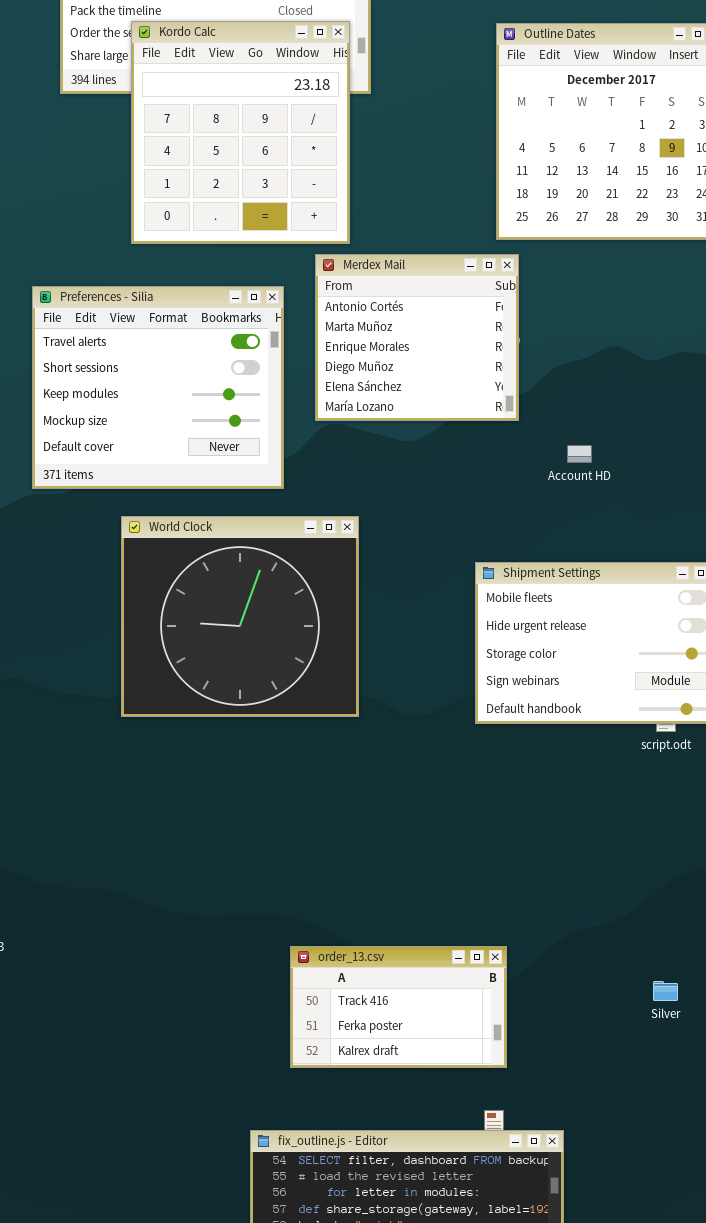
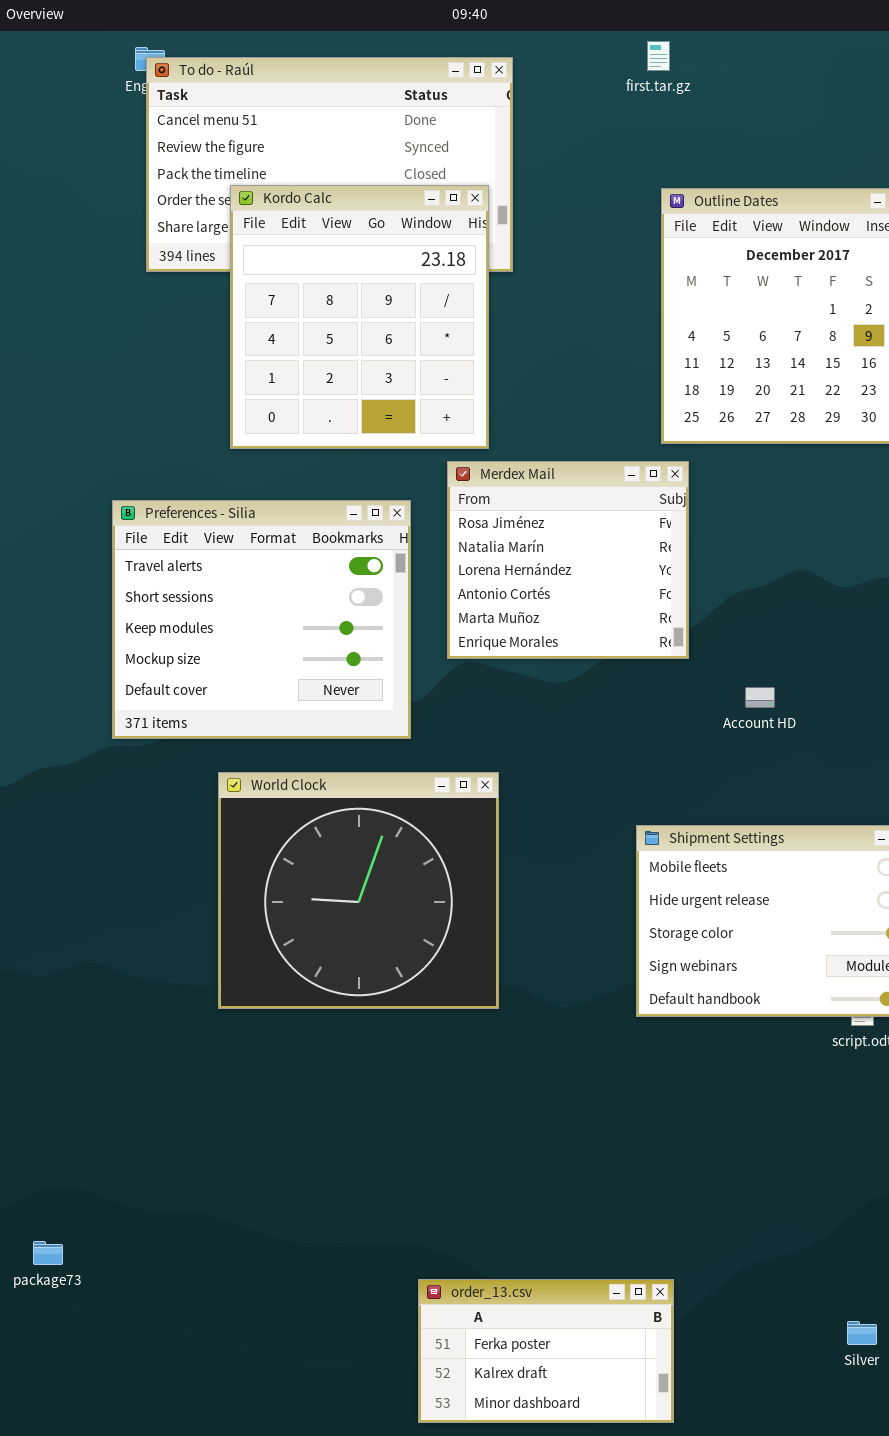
Merdex Mail: [315,254,519,421] -> [447,461,689,659], scrolled up 3 rows
order_13.csv: [290,946,507,1068] -> [418,1279,674,1423], scrolled down 1 row

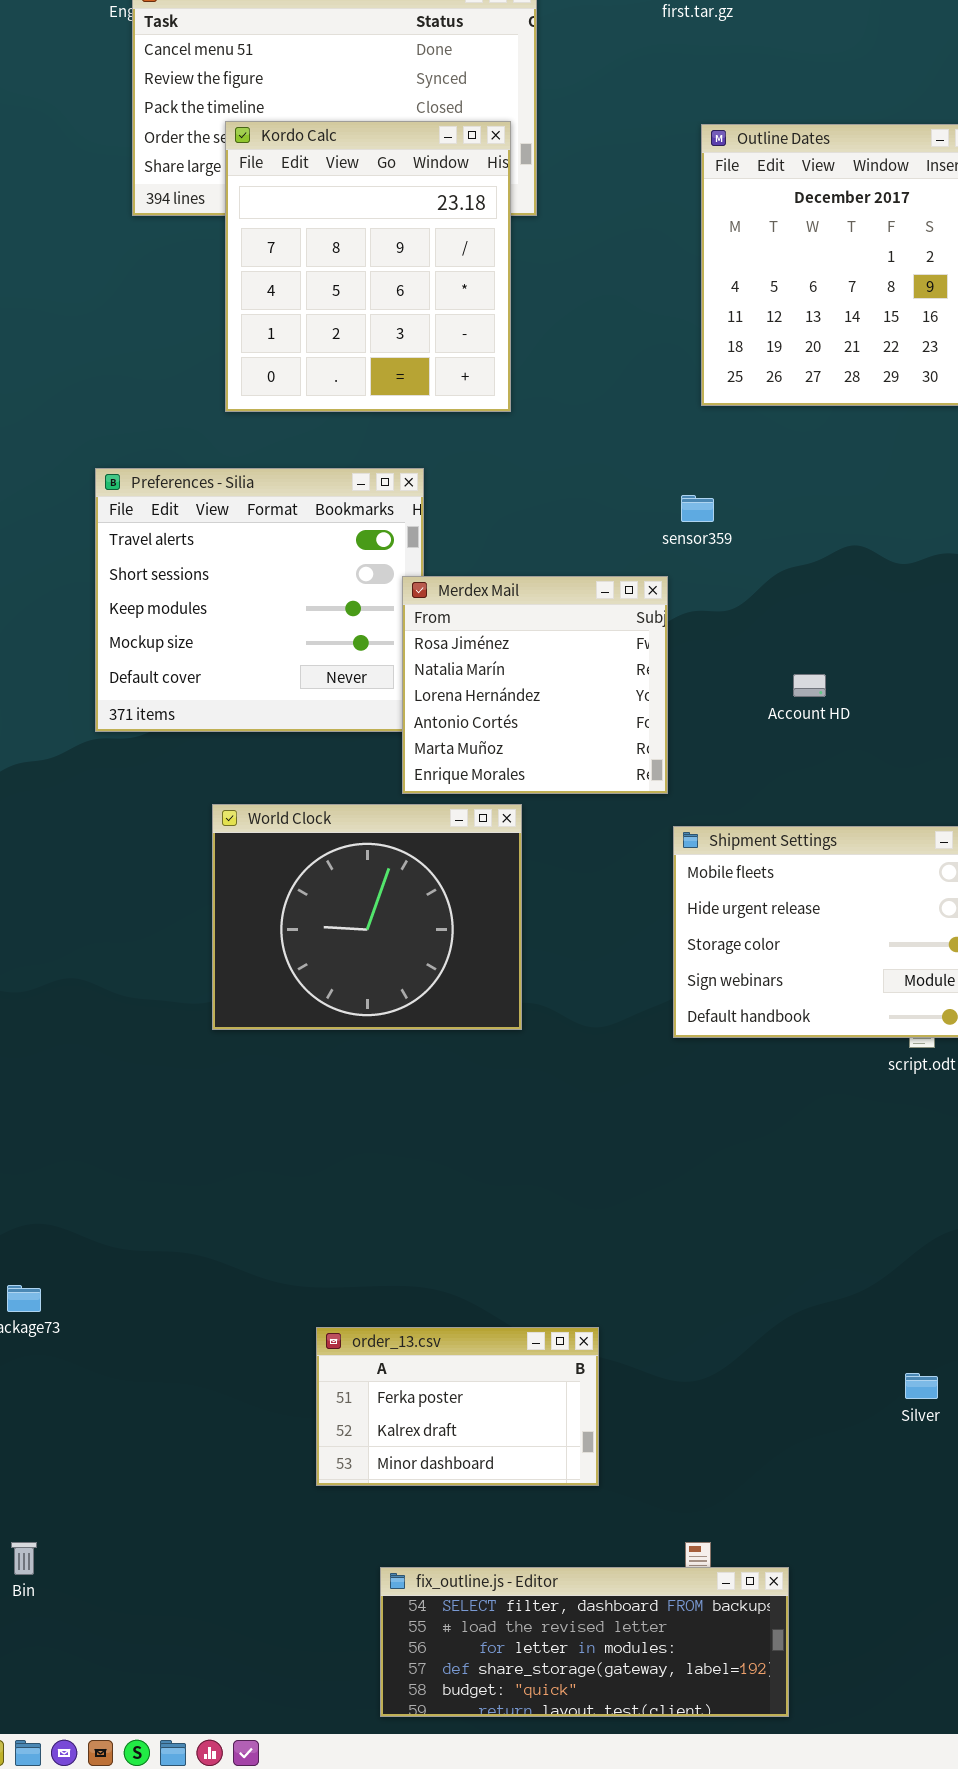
Merdex Mail: [447,461,689,659] -> [402,576,668,794], moved
World Clock: [218,772,499,1009] -> [212,804,522,1030], resized
order_13.csv: [418,1279,674,1423] -> [316,1327,599,1486], moved

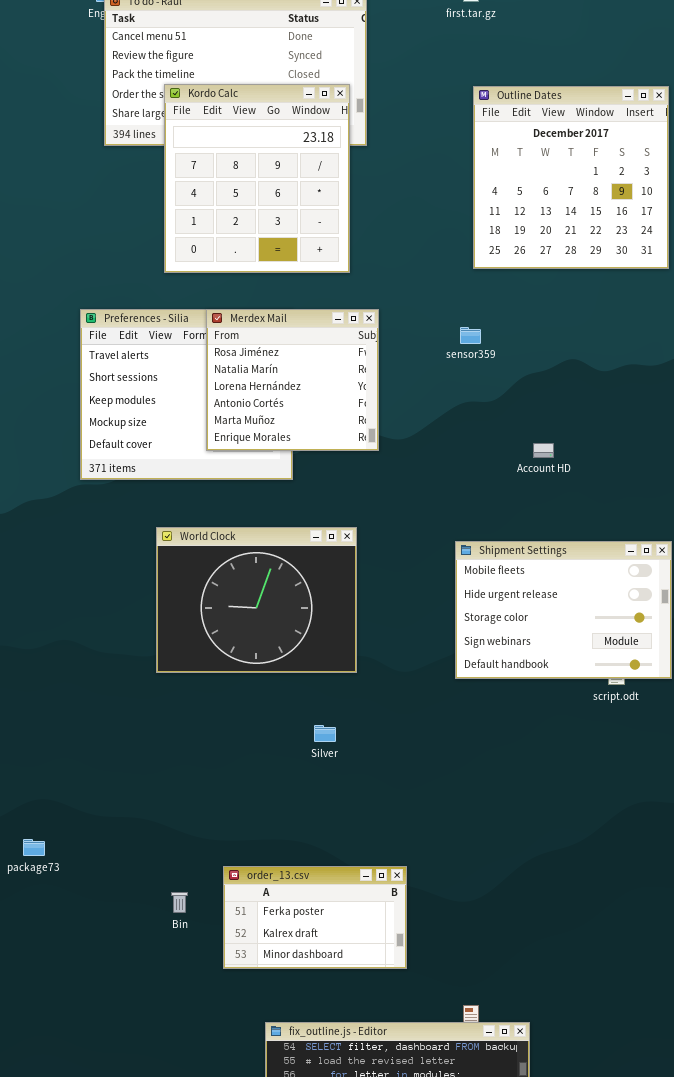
Merdex Mail: [402,576,668,794] -> [206,309,379,451], moved
Silver: [905,1373,938,1399] -> [314,725,336,742], moved
Bin: [11,1542,37,1575] -> [171,892,188,913], moved

